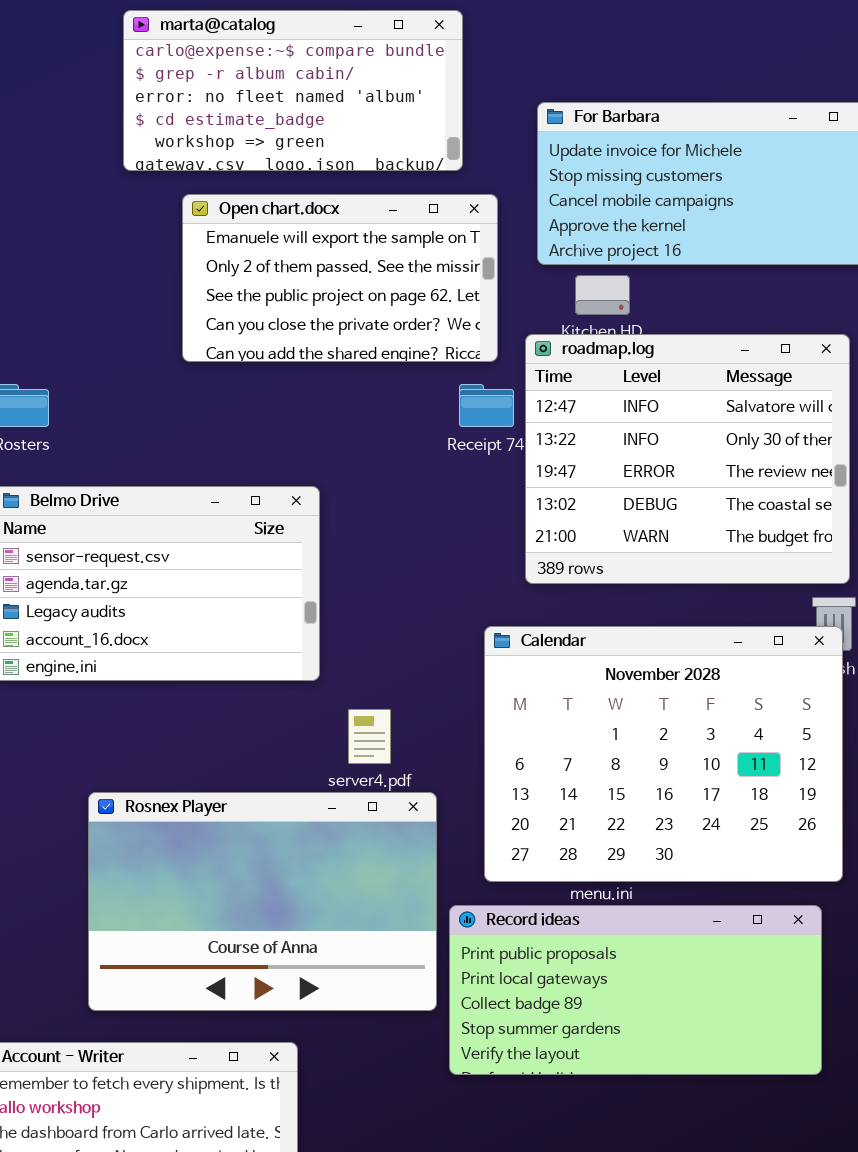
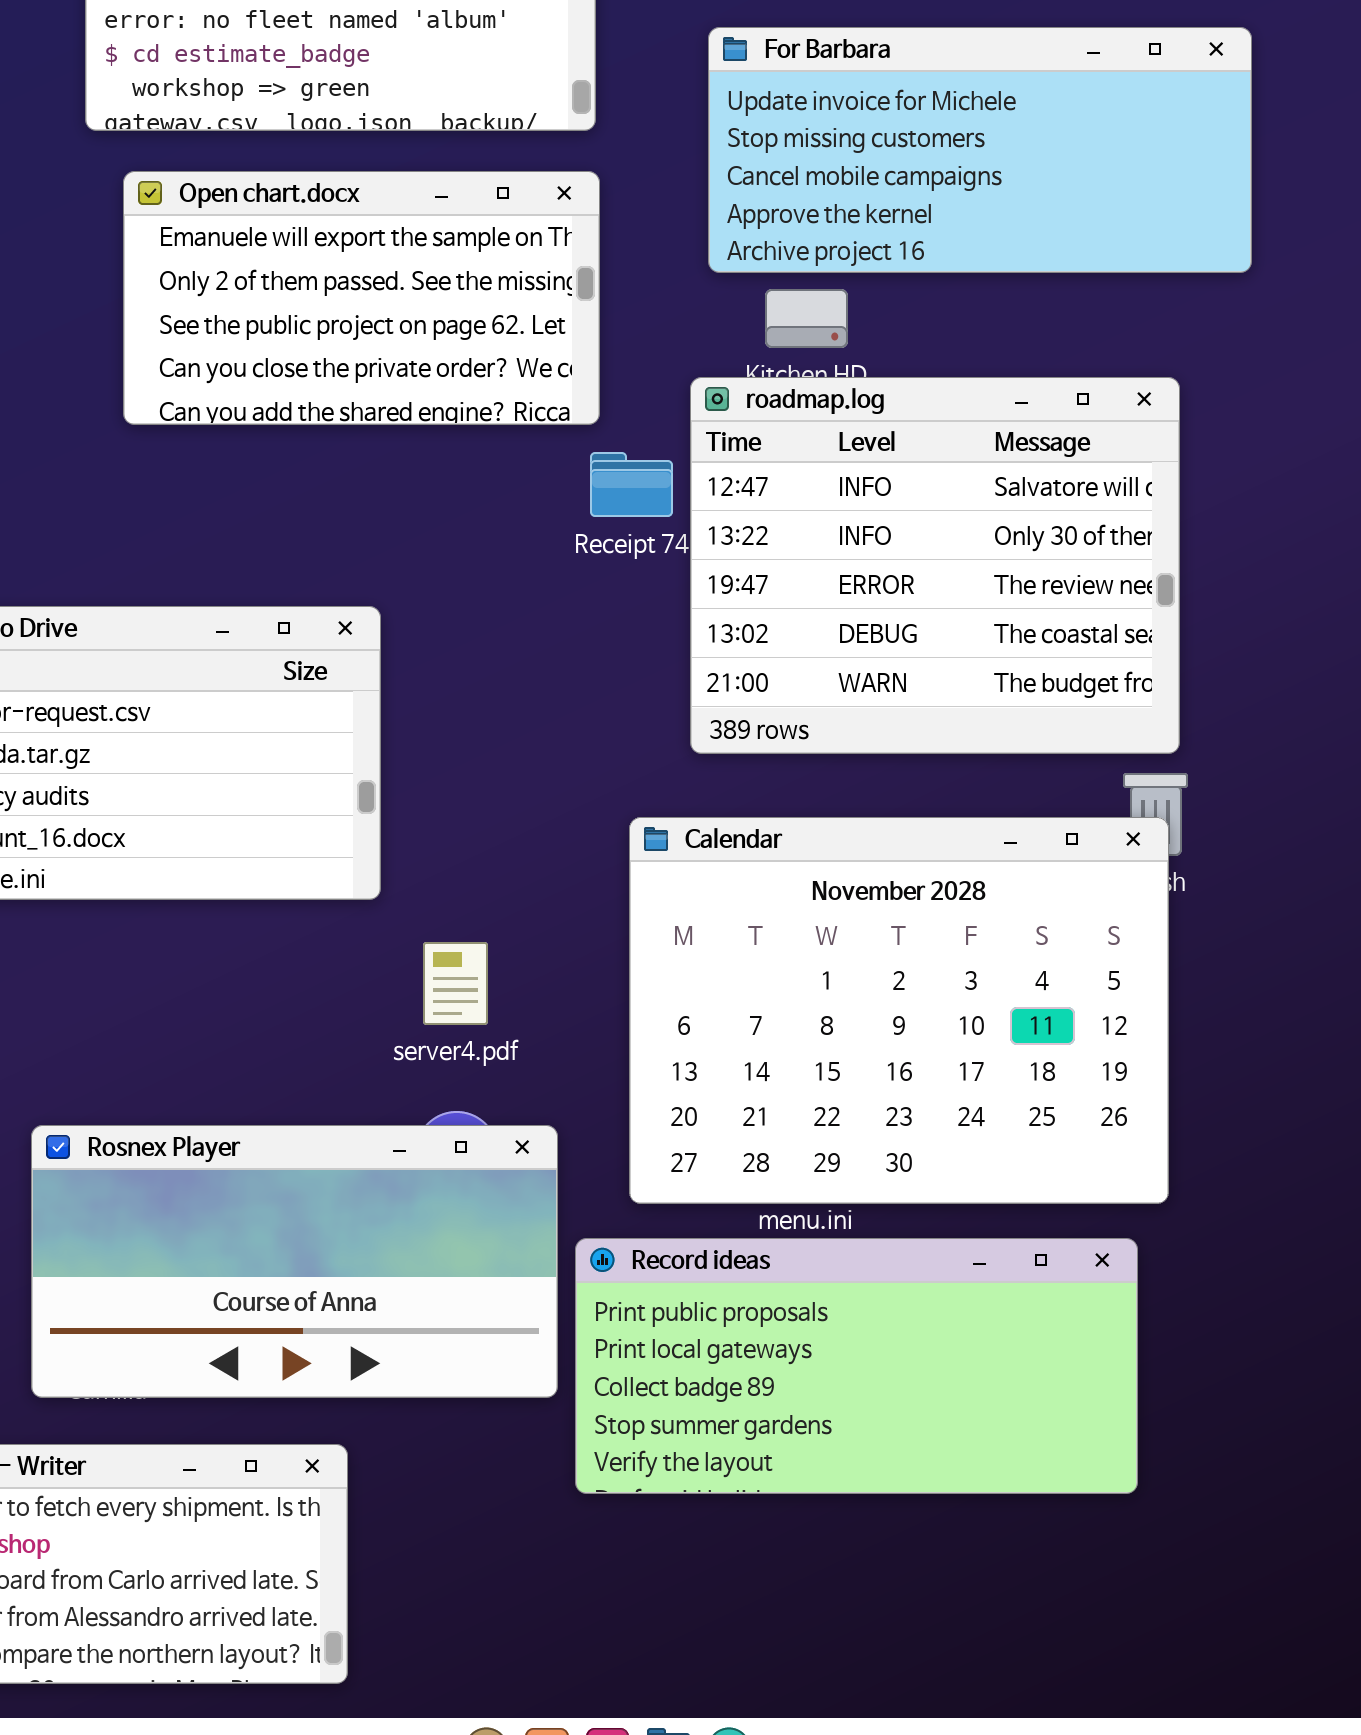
Open chart.docx: [182,194,498,362] -> [123,171,600,425], moved
Rosnex Player: [88,792,437,1011] -> [31,1125,558,1398], resized

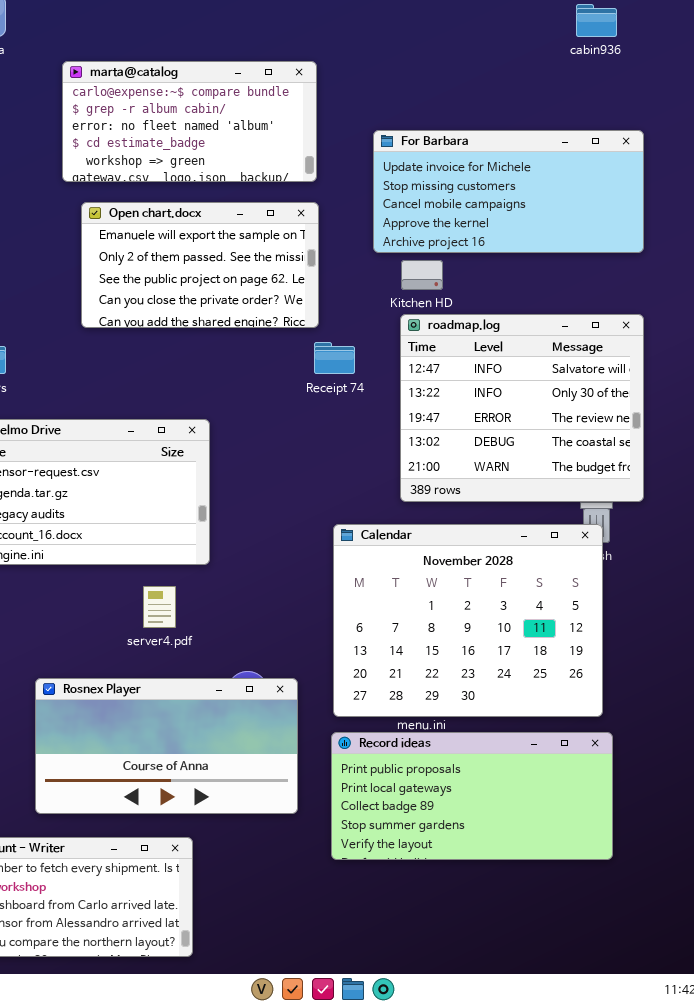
roadmap.log: [690,377,1180,754] -> [400,314,644,502], moved
server4.pdf: [423,942,488,1025] -> [143,586,176,628], moved
Record ideas: [575,1238,1138,1494] -> [331,732,613,860], moved

